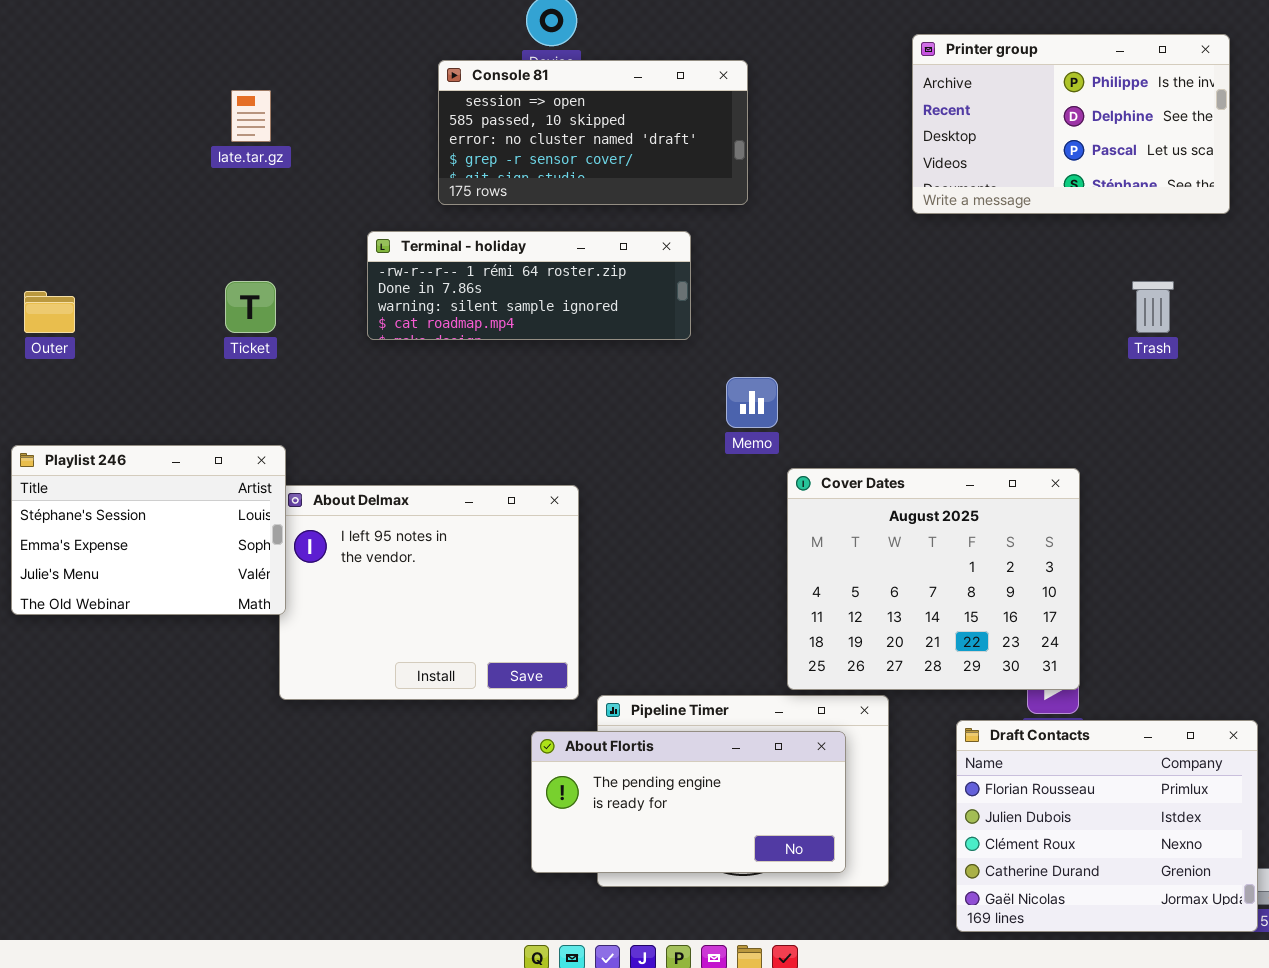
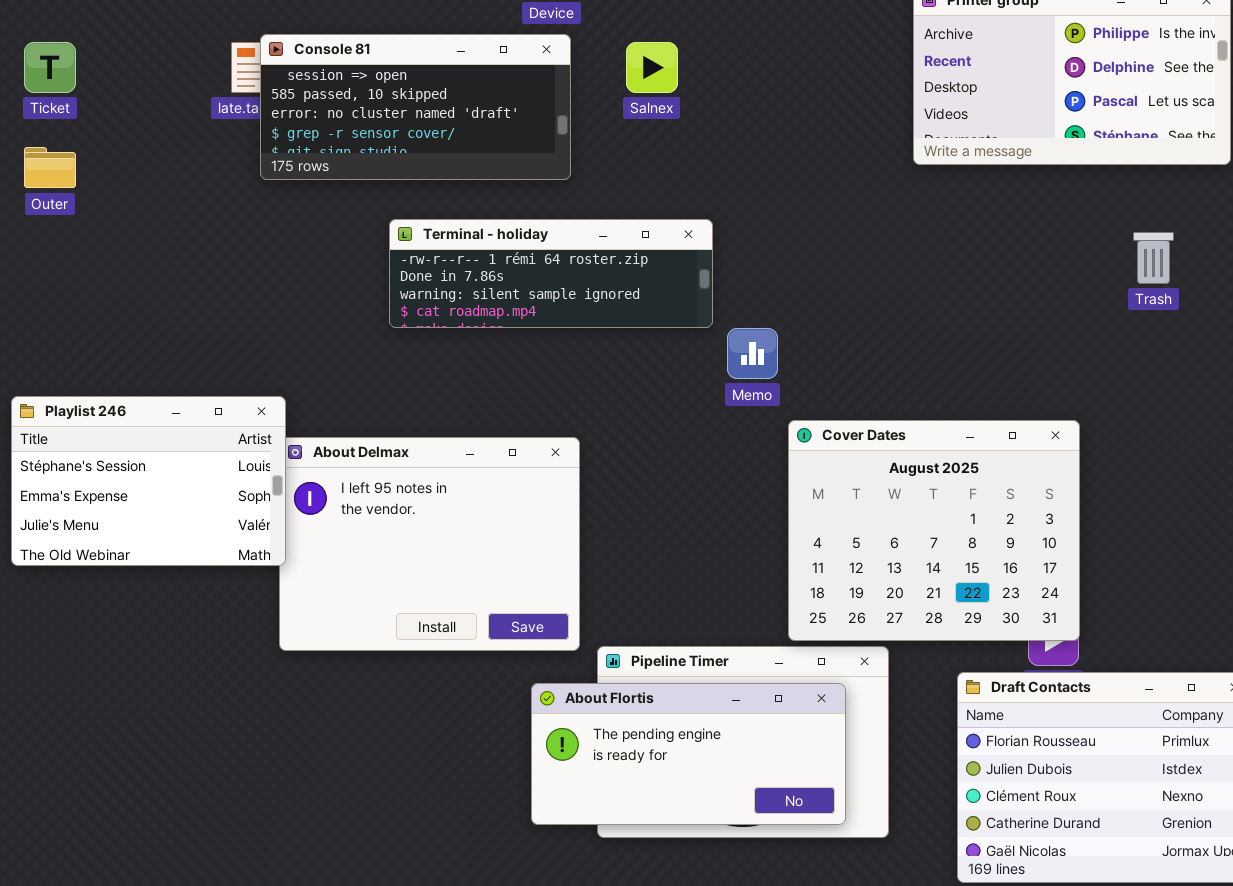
Console 81: [438,60,748,205] -> [260,34,571,180], moved
Terminal - holiday: [367,231,691,340] -> [389,219,713,328], moved
Ticket: [225,281,276,333] -> [24,42,76,93], moved
Outer: [24,291,75,333] -> [24,147,76,188], moved

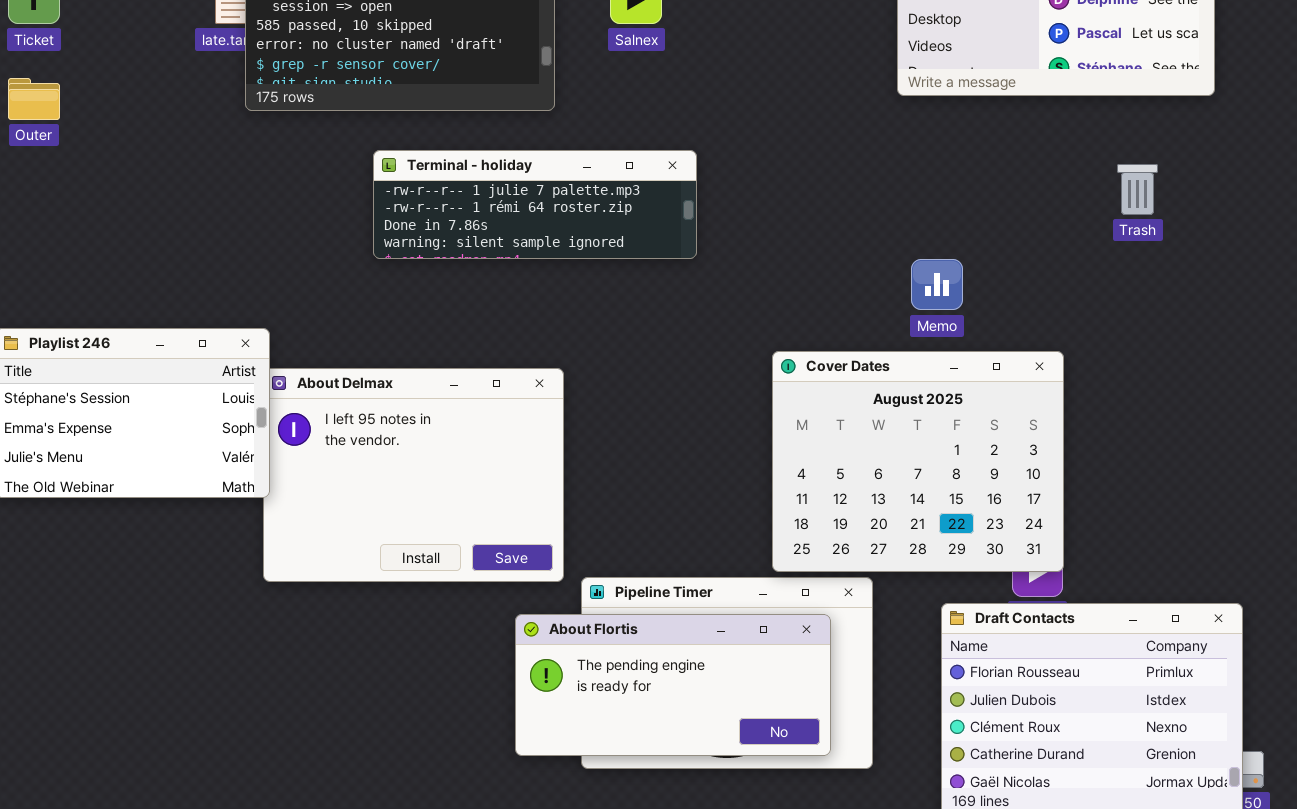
Terminal - holiday: [389,219,713,328] -> [373,150,697,259], scrolled up 1 row
Memo: [727,328,778,379] -> [911,259,963,310], moved

